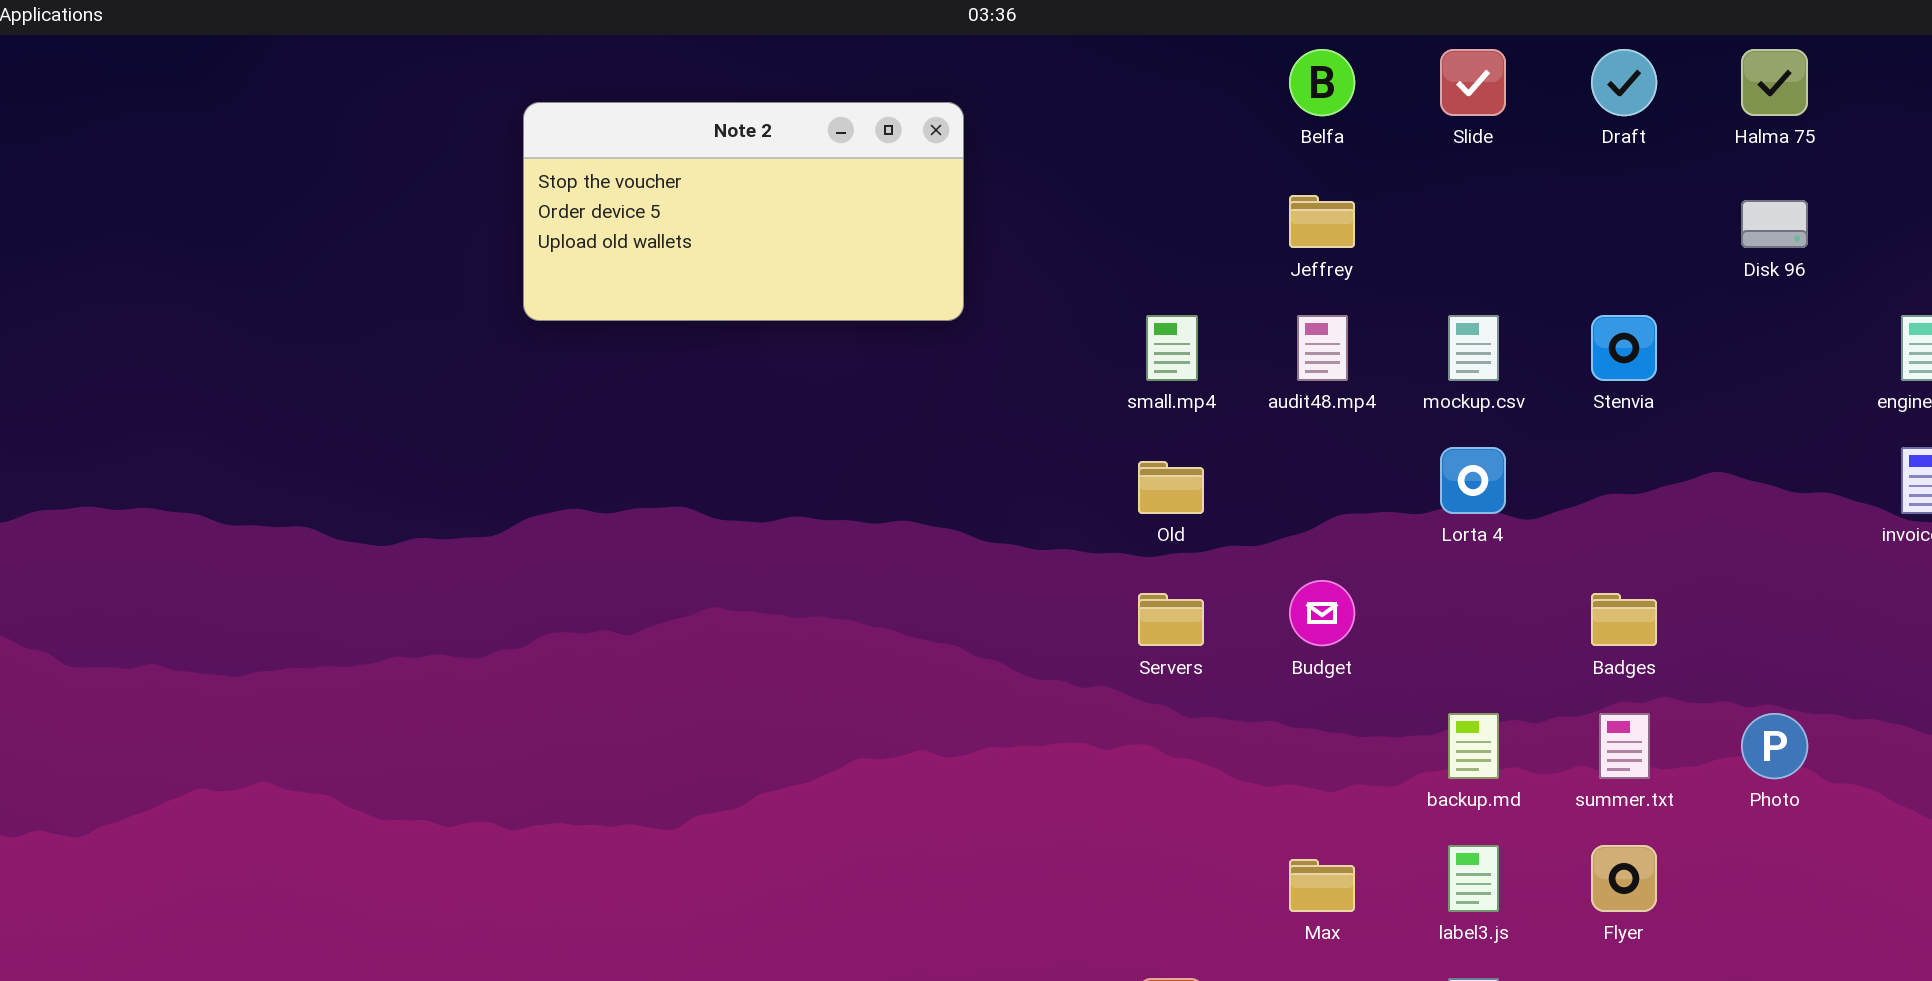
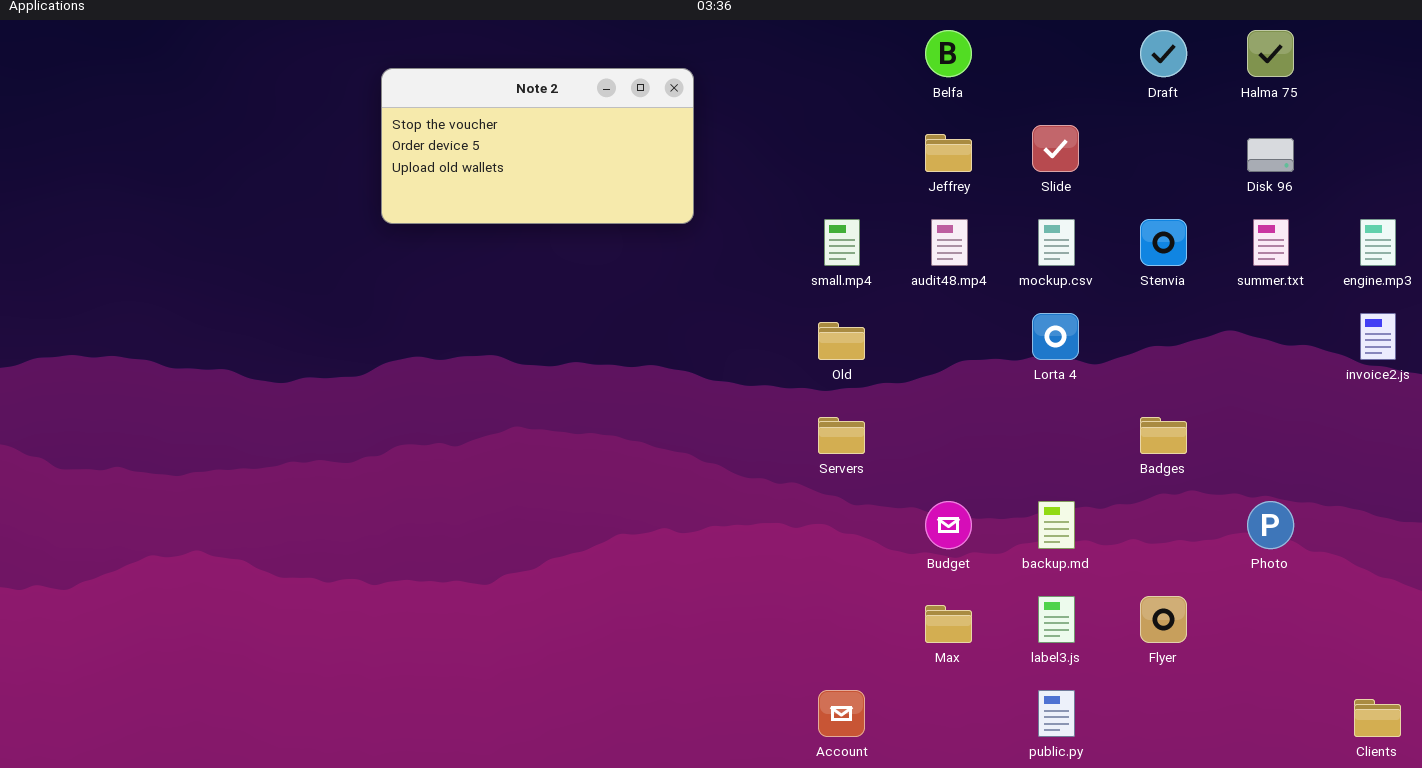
Slide: [1440,49,1506,116] -> [1032,125,1079,172], moved
Budget: [1289,580,1355,646] -> [925,501,972,549], moved
summer.txt: [1599,713,1650,779] -> [1253,219,1289,266], moved

